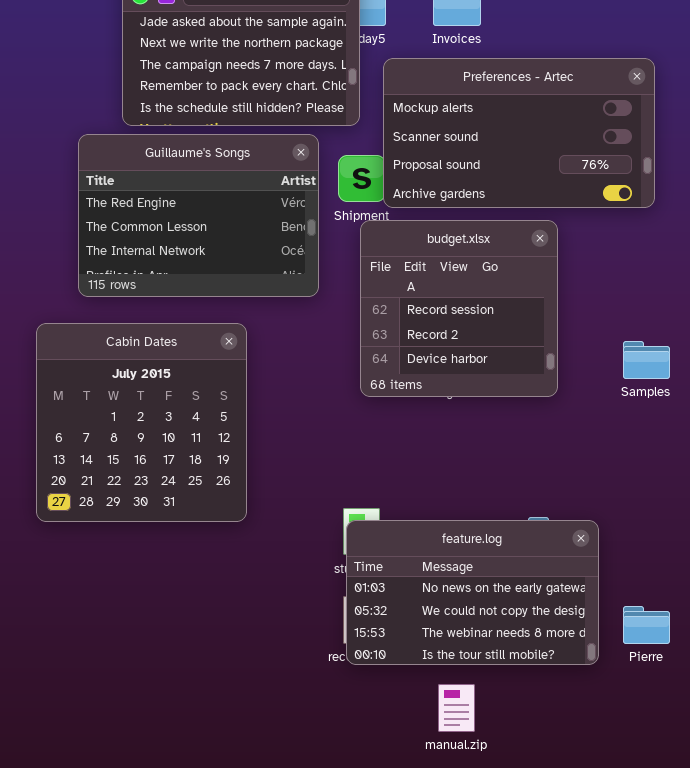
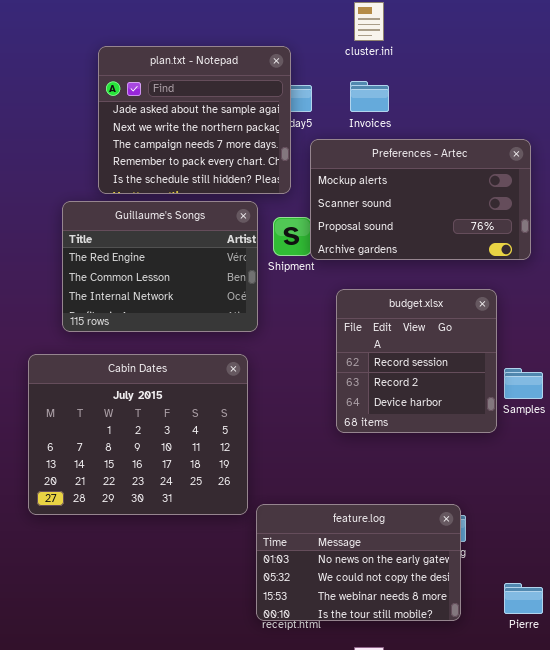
budget.xlsx: [360,220,558,397] -> [336,289,497,433], moved
Cabin Dates: [36,323,247,522] -> [28,354,248,515], resized
feature.log: [346,520,599,665] -> [256,504,461,621], moved

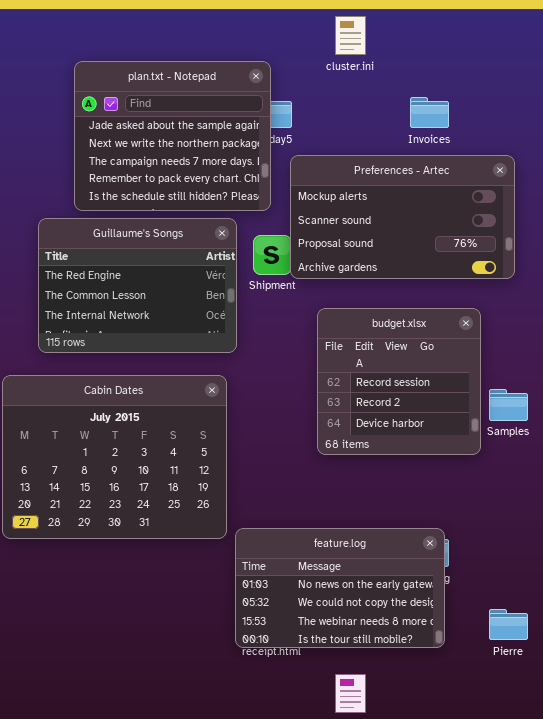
Invoices: [350,81,389,112] -> [410,97,449,128], moved

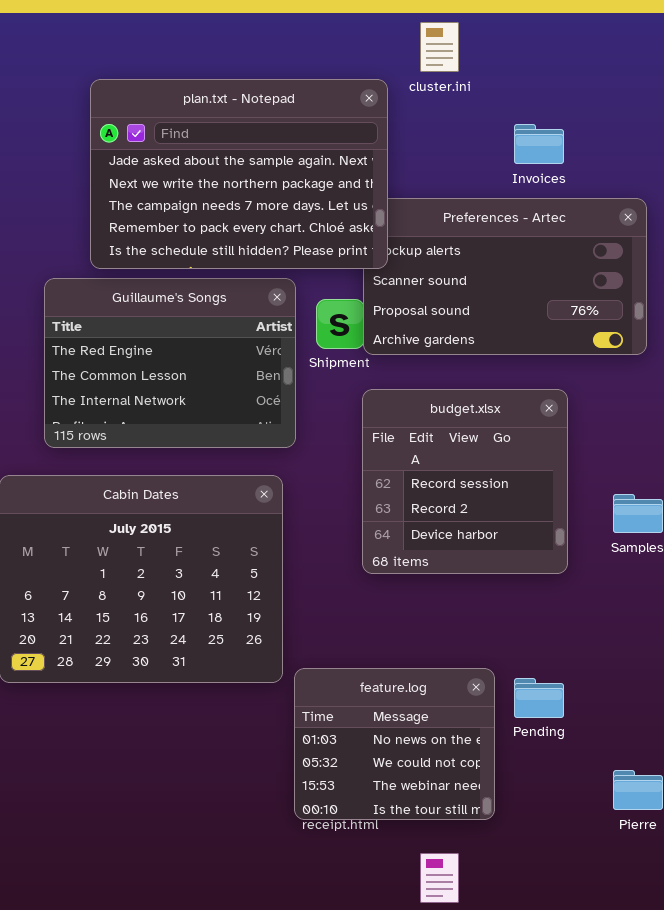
plan.txt - Notepad: [74,61,271,211] -> [90,79,388,269], resized
budget.xlsx: [317,308,481,455] -> [362,389,568,574], moved
feature.log: [235,528,445,648] -> [294,668,495,820], resized

